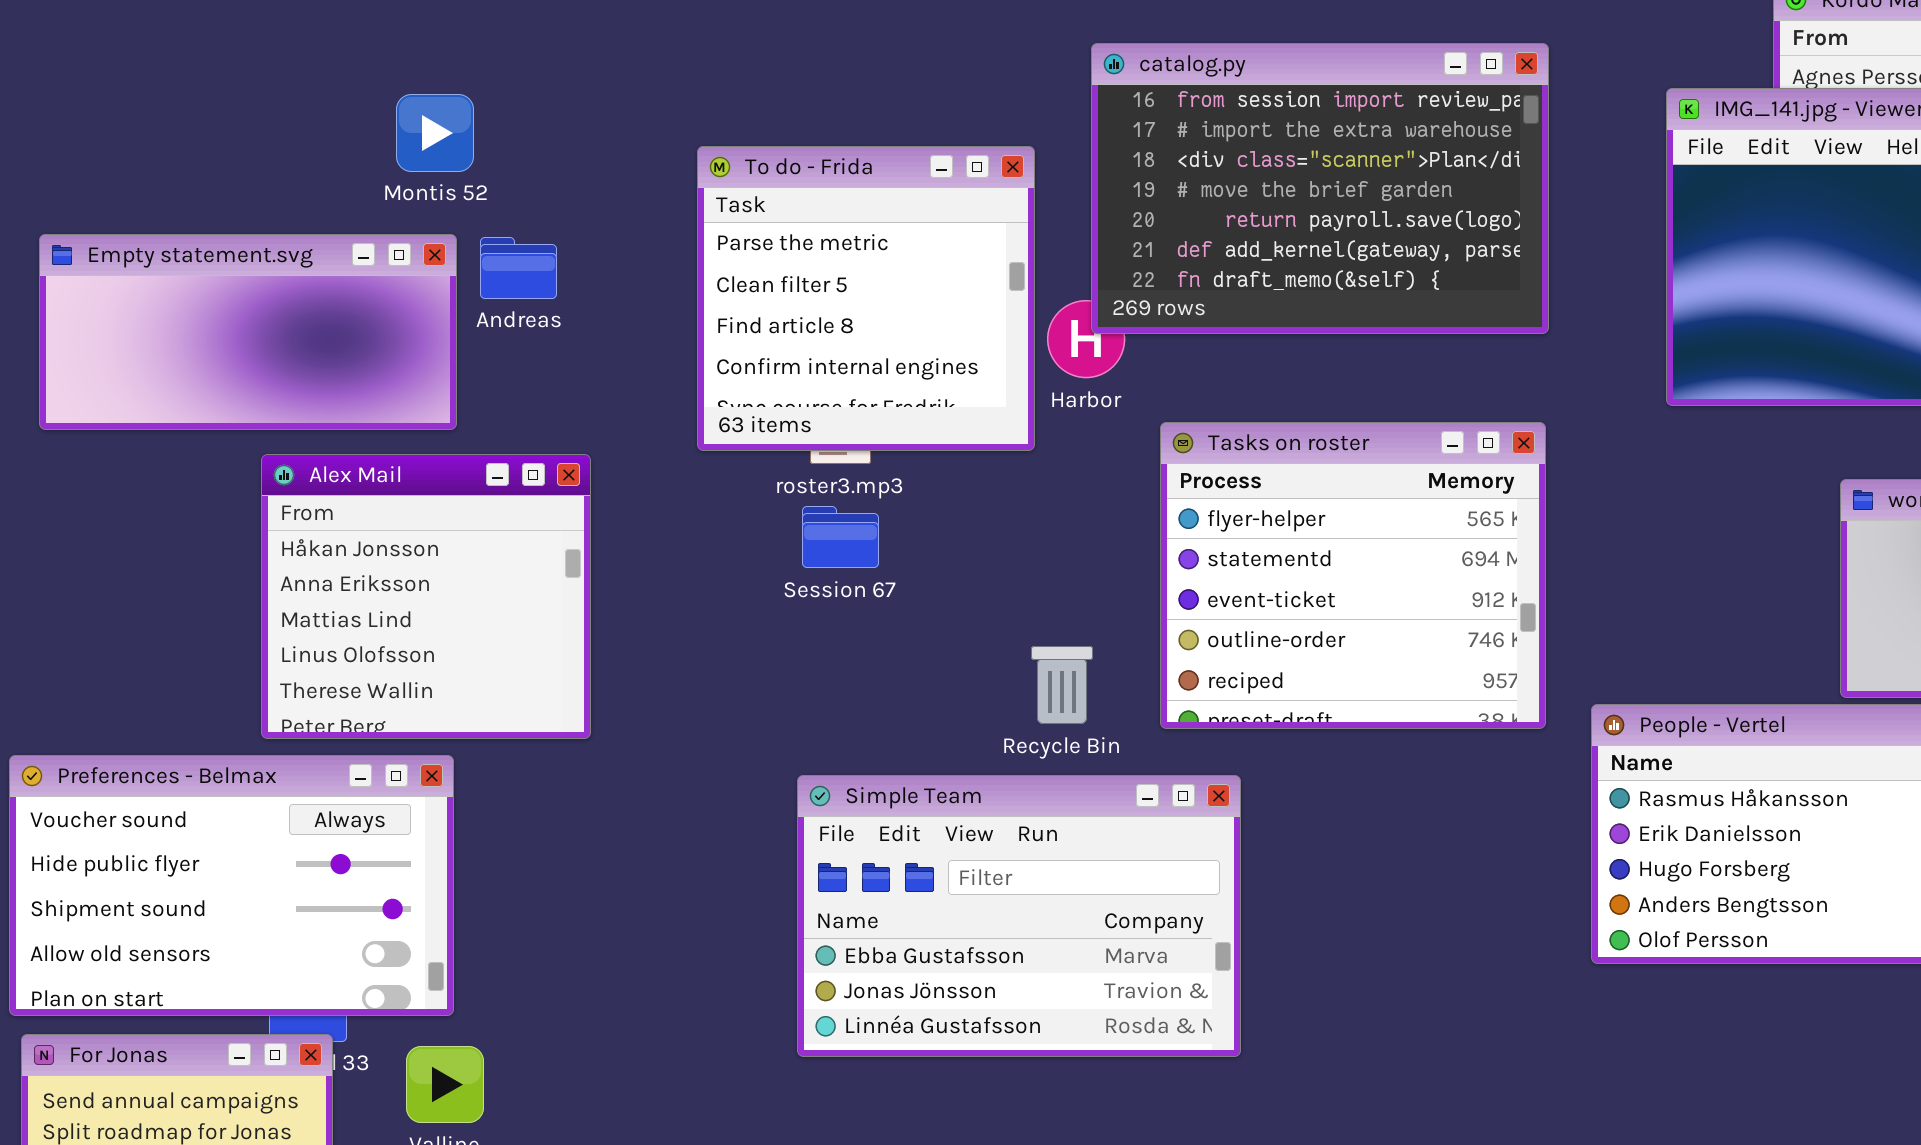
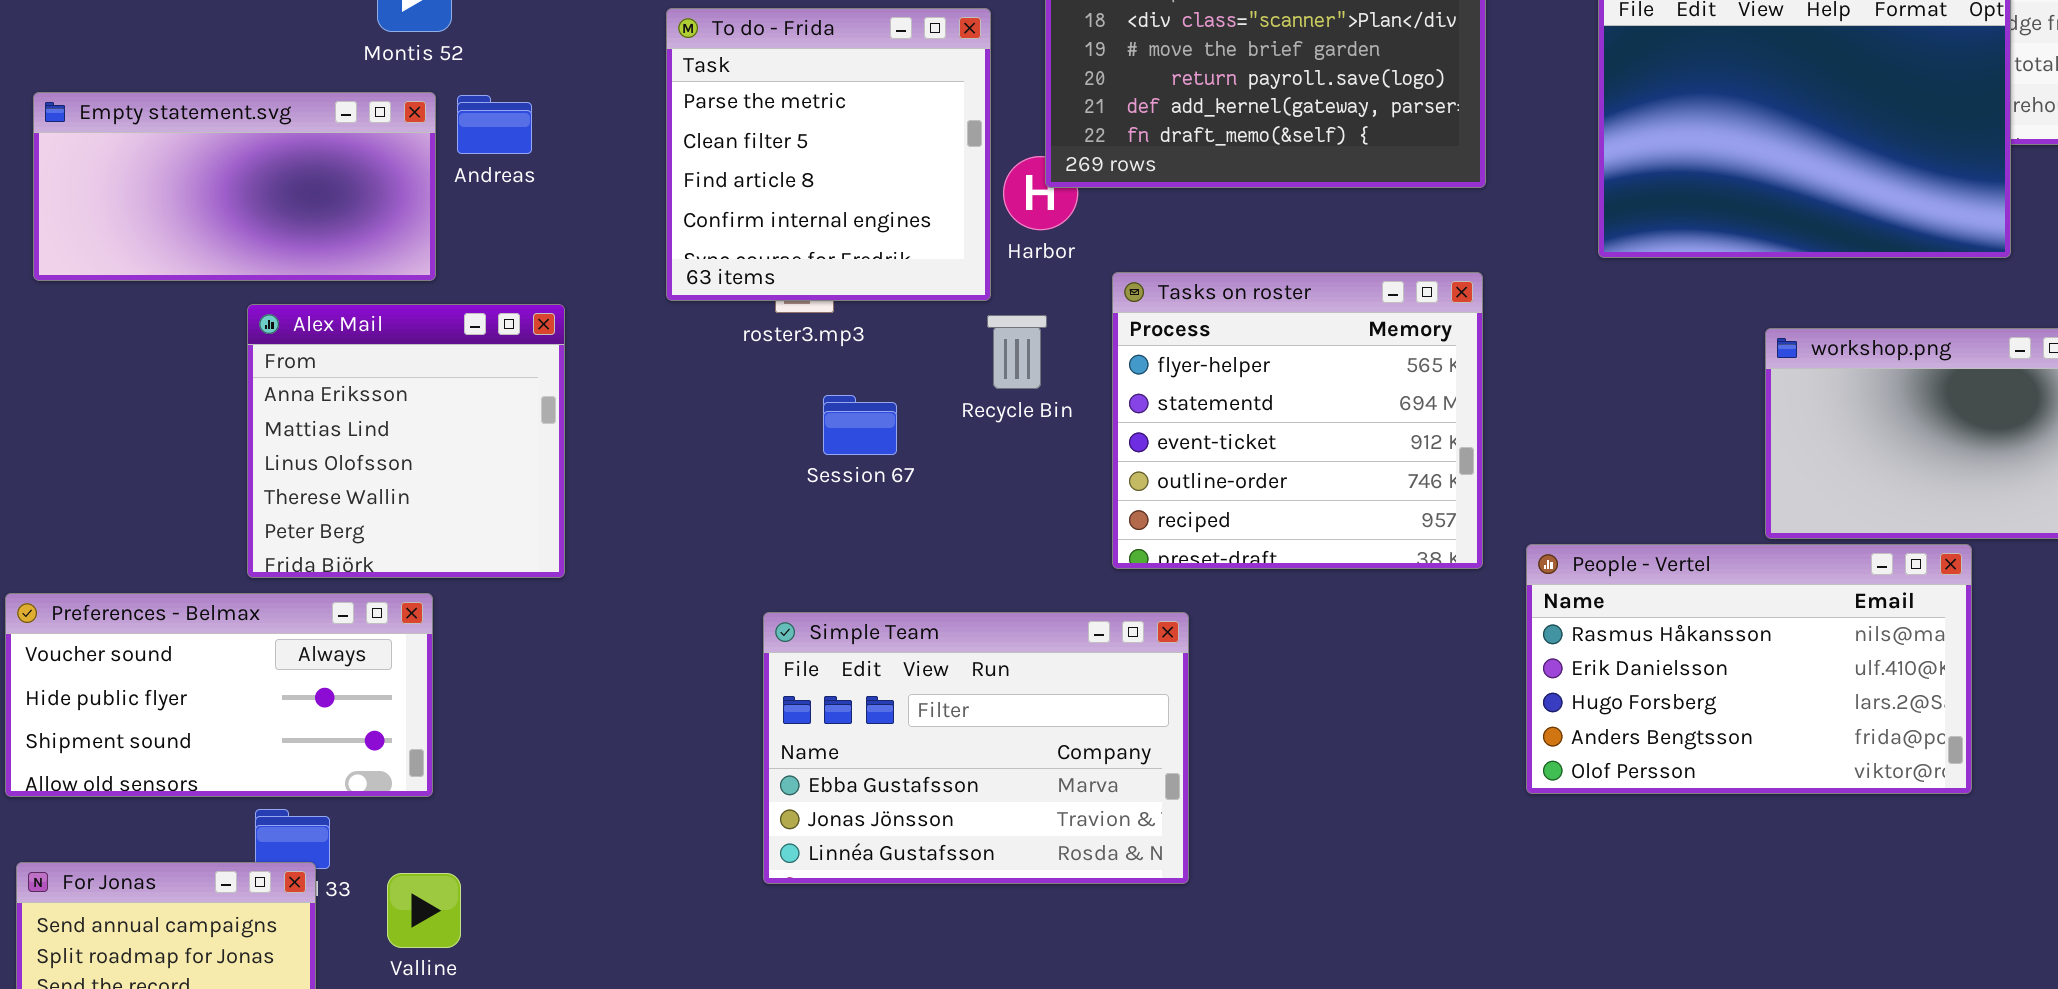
Alex Mail: [261,454,591,739] -> [247,304,565,578], scrolled down 1 row
Session 67: [802,506,879,568] -> [823,395,897,455], moved
Recycle Bin: [1031,646,1093,724] -> [987,315,1047,389], moved
Preferences - Belmax: [9,755,454,1016] -> [5,593,433,797], resized

